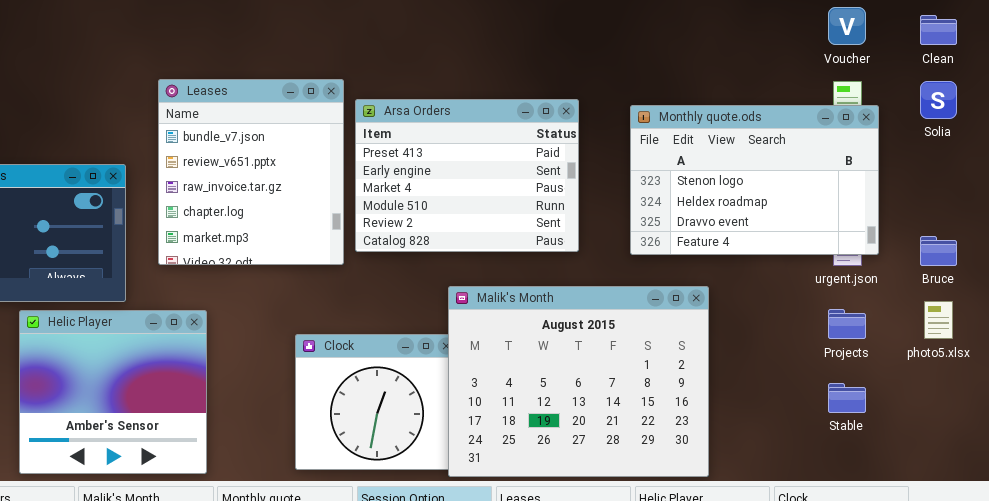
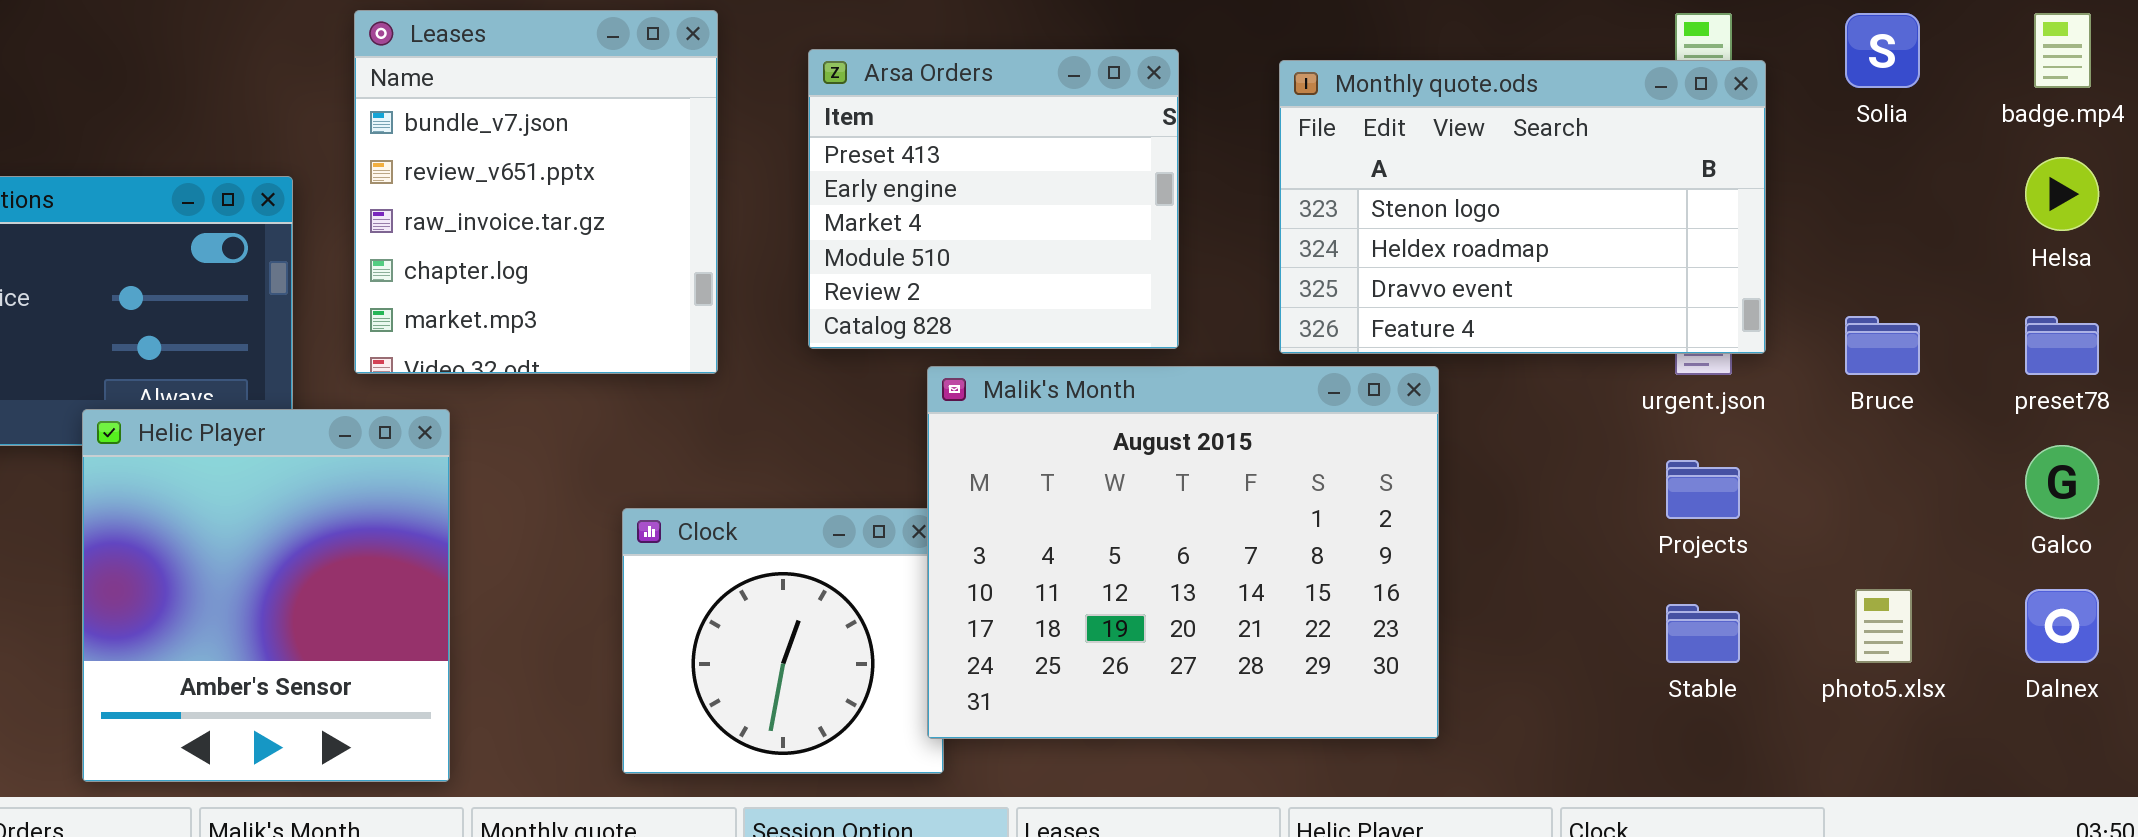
Arsa Orders: [355,99,579,252] -> [808,49,1179,349], resized
Malik's Month: [448,286,709,477] -> [927,366,1439,739], moved
photo5.xlsx: [924,301,953,339] -> [1855,589,1912,663], moved
Helic Player: [19,310,207,474] -> [82,409,450,782], resized

